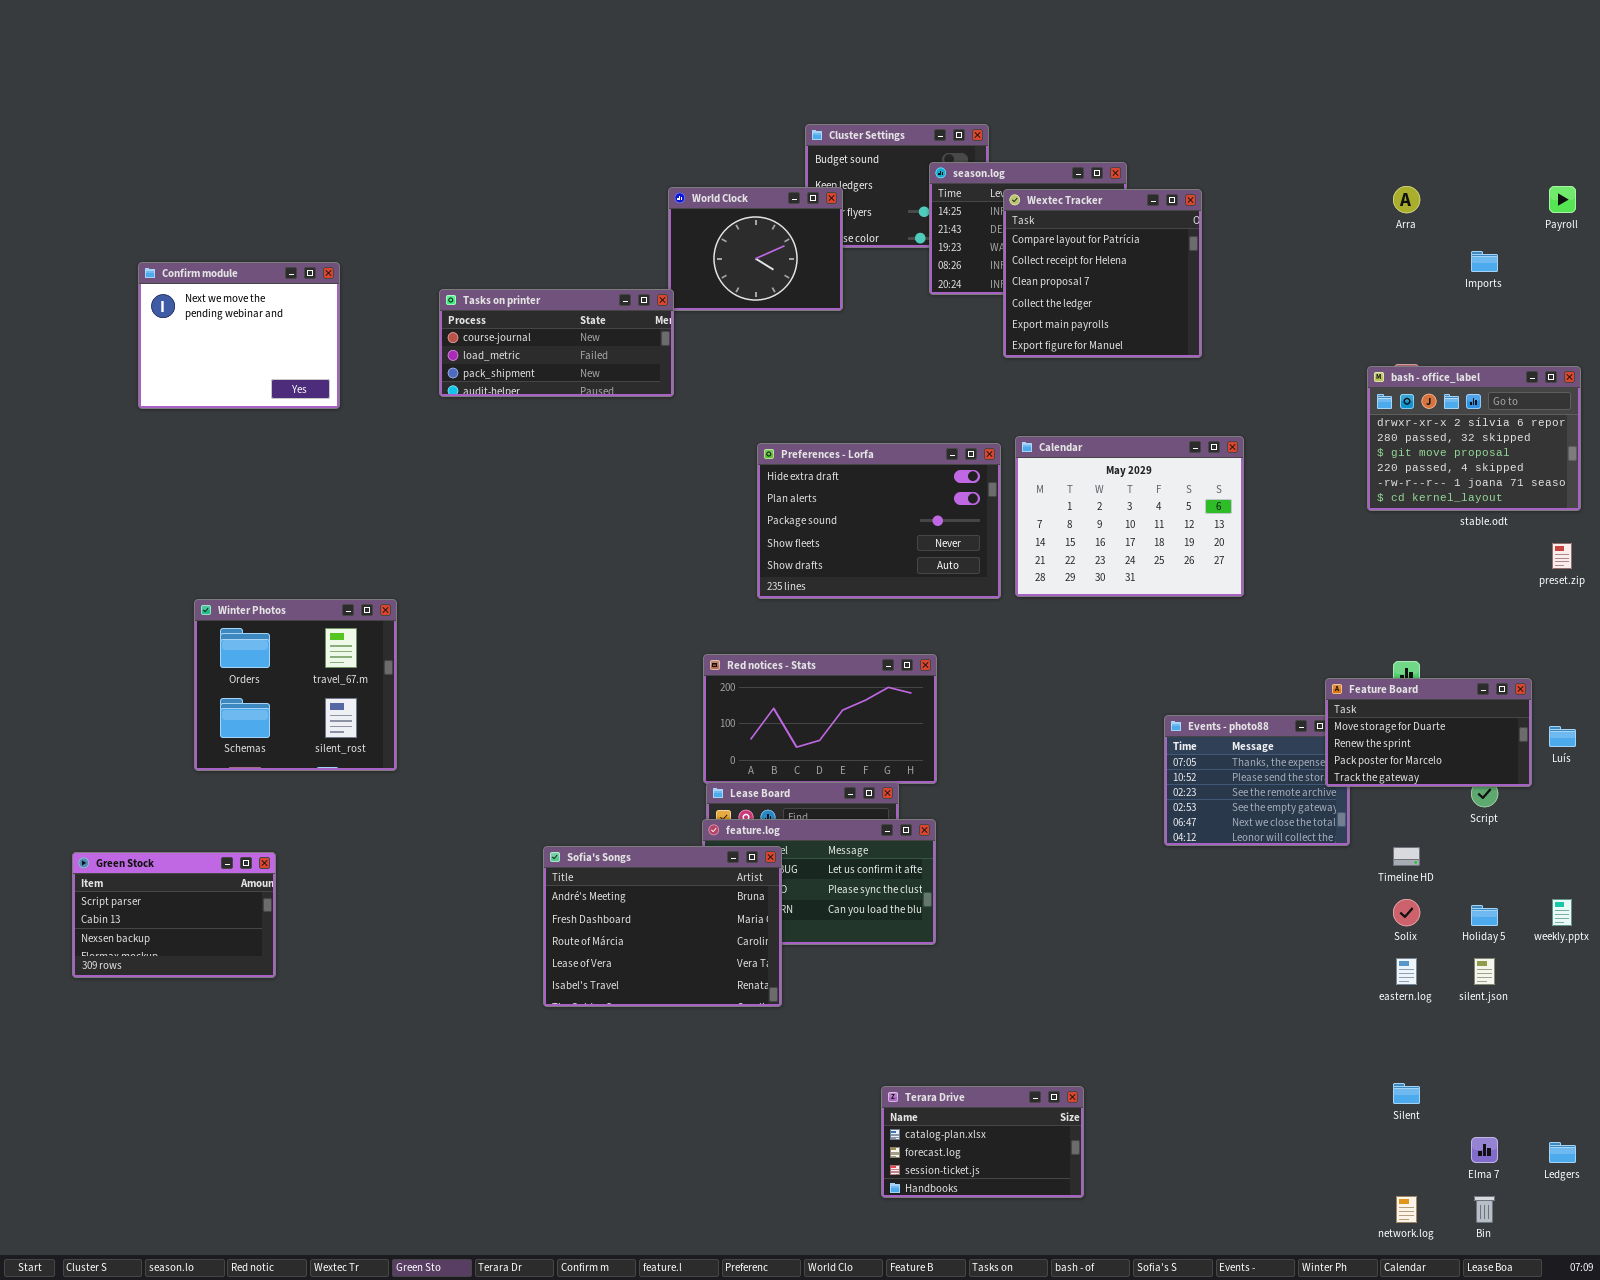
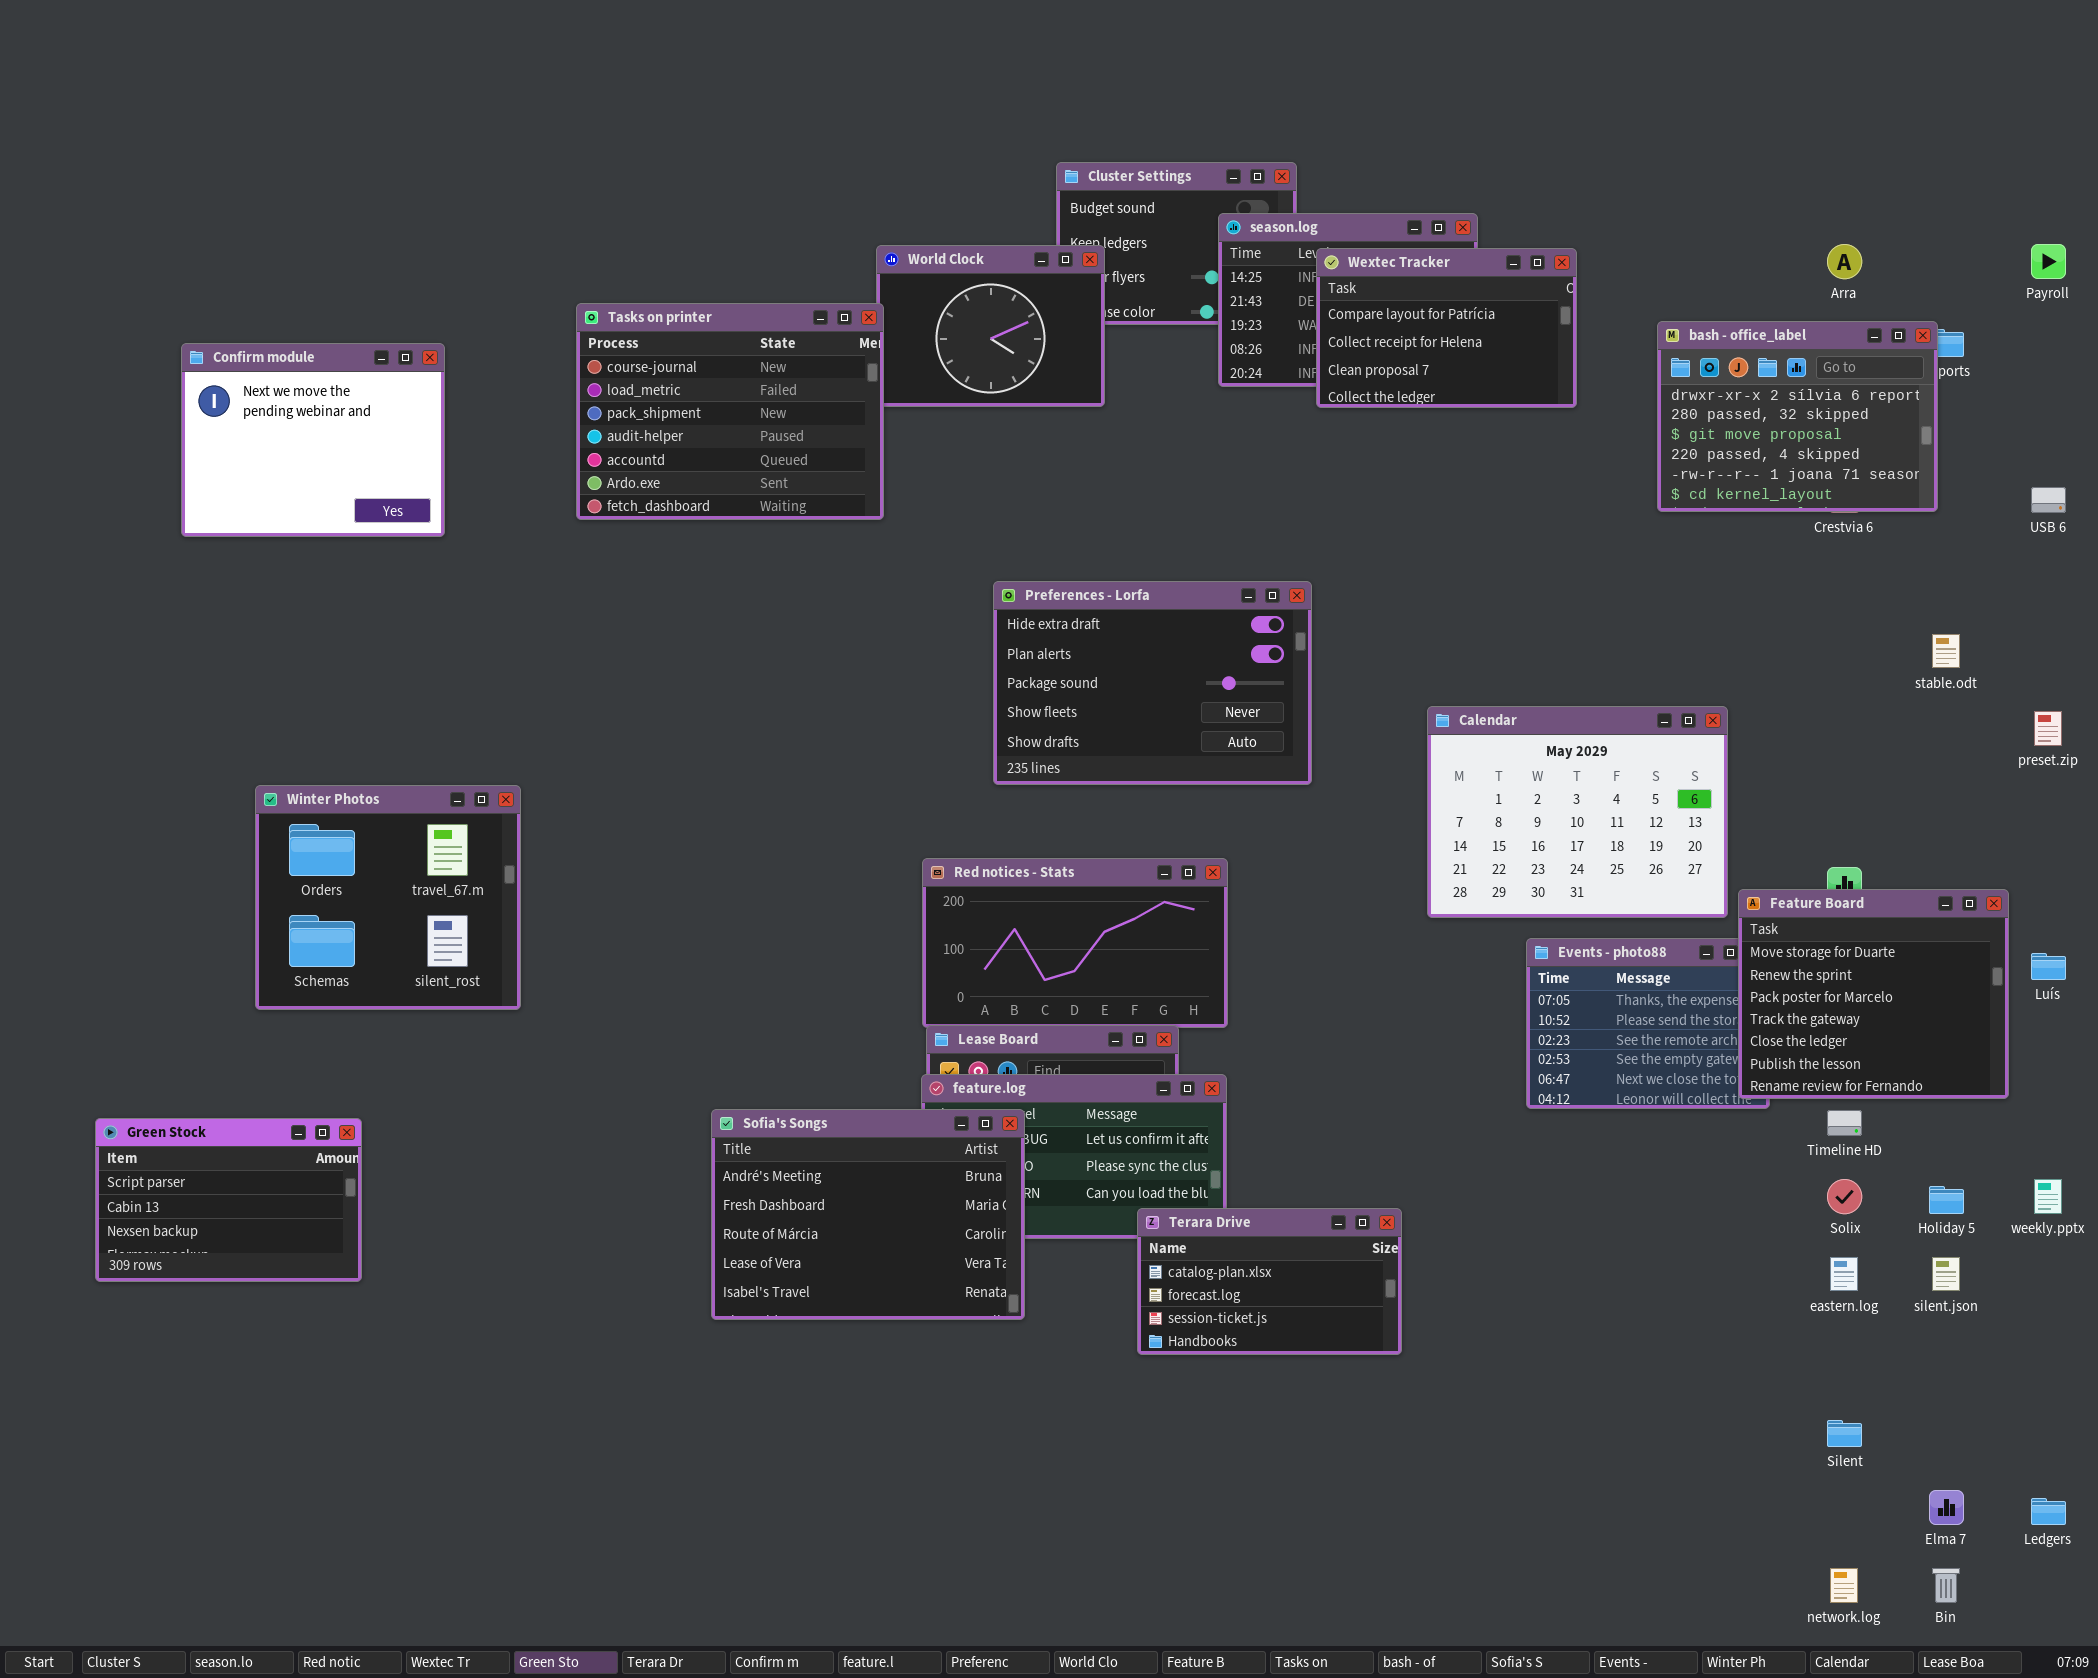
Wextec Tracker: [1003,189,1202,358] -> [1316,248,1577,408], resized
Tasks on printer: [439,289,674,397] -> [576,303,884,520], resized
bash - office_label: [1367,366,1581,511] -> [1657,321,1938,512], moved
Calendar: [1015,436,1244,597] -> [1427,706,1728,918], moved
Feature Board: [1325,678,1532,787] -> [1738,889,2009,1099], resized
Terara Drive: [881,1086,1084,1198] -> [1137,1208,1402,1355], moved

